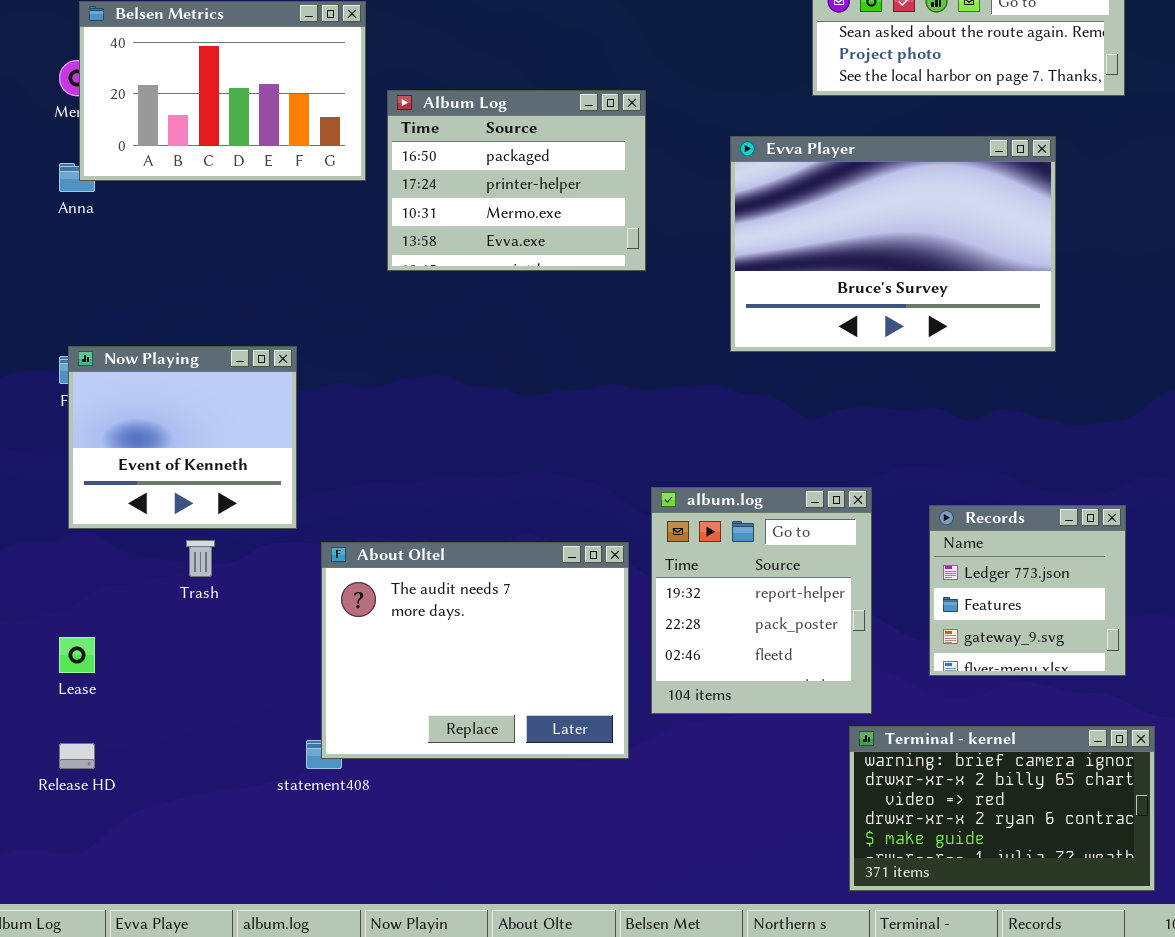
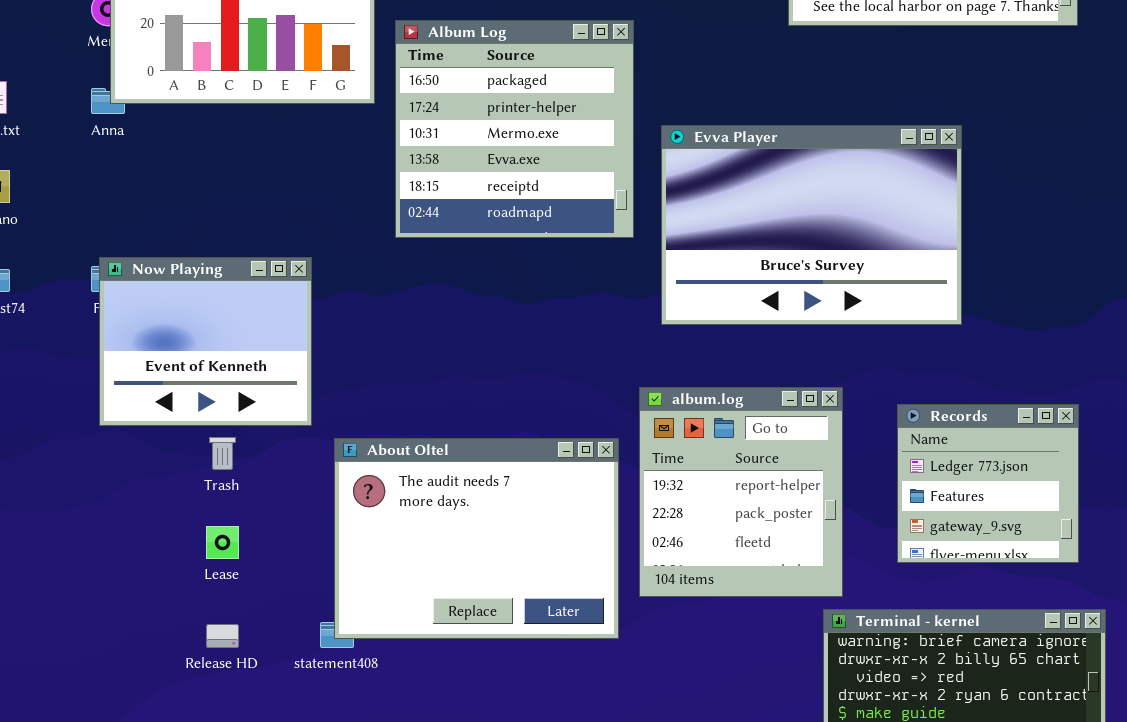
Album Log: [387,90,646,271] -> [395,20,634,238], resized
Evva Player: [730,136,1056,352] -> [661,125,962,325], moved
Lease: [59,637,95,673] -> [206,526,239,559], moved
Release HD: [59,743,95,769] -> [206,624,239,648], moved

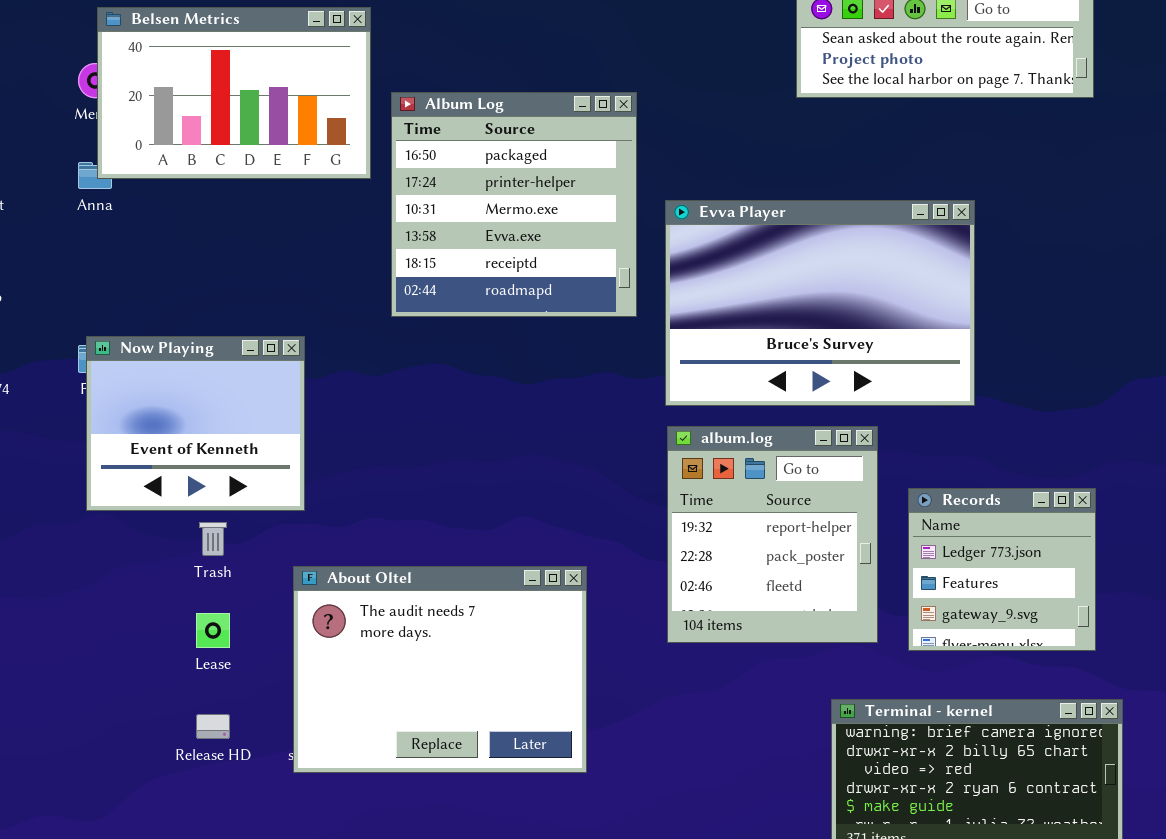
album.log: [639,387,843,597] -> [667,426,878,643], moved
About Oltel: [334,438,619,639] -> [293,566,587,773], moved

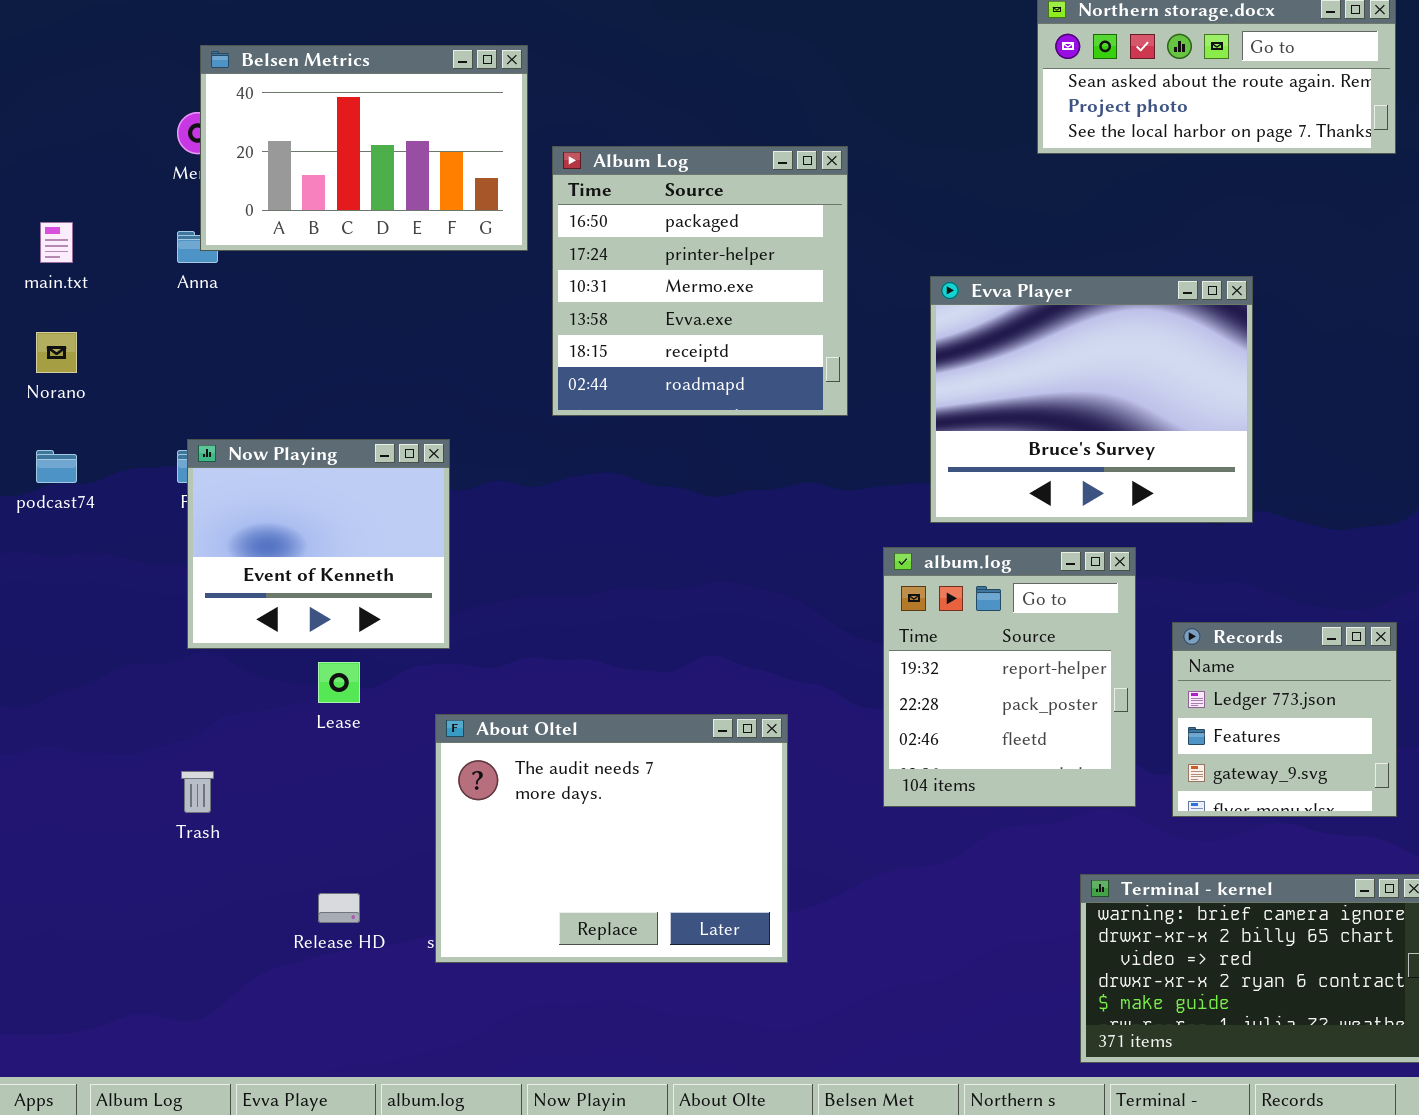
Evva Player: [665,200,975,406] -> [930,276,1253,523], resized
Trash: [199,522,227,556] -> [181,771,214,813], moved
Lease: [196,613,230,648] -> [318,662,360,703], moved

